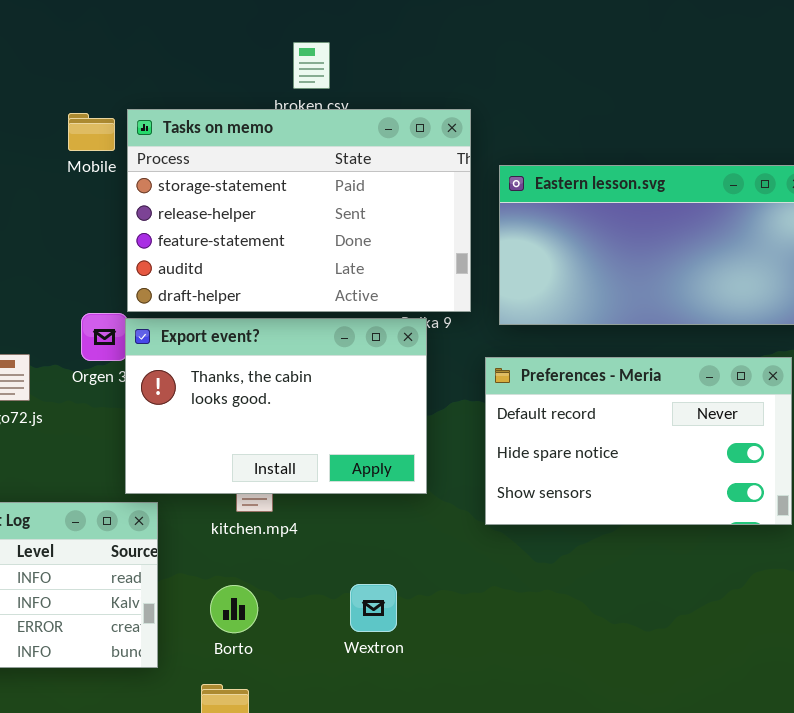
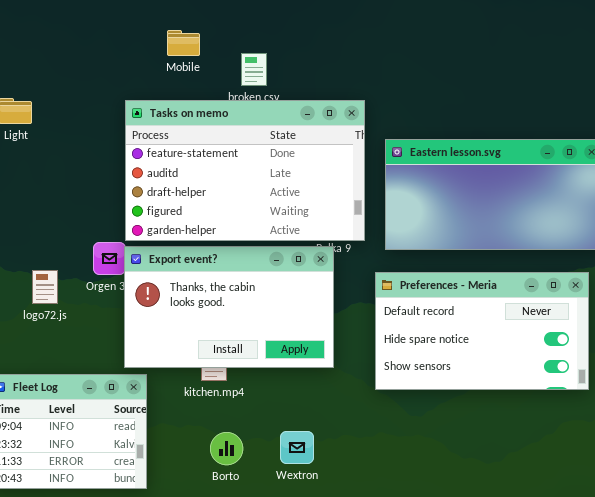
Tasks on memo: [127,109,471,312] -> [125,100,365,241], scrolled down 2 rows
Mobile: [68,113,115,151] -> [167,30,200,56], moved
Borto: [210,585,258,633] -> [210,432,243,465], moved

